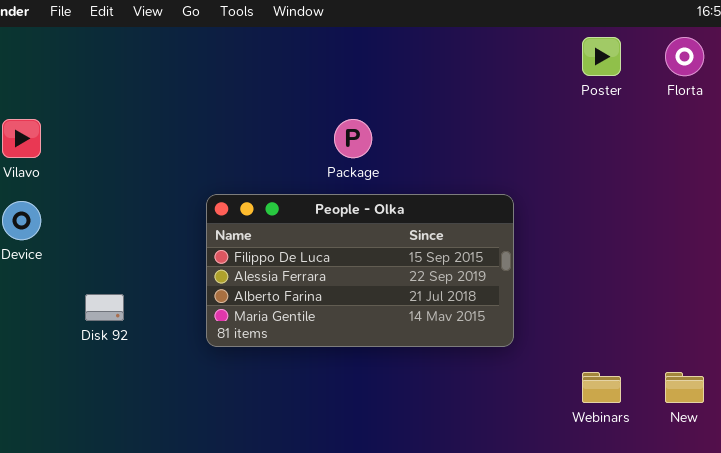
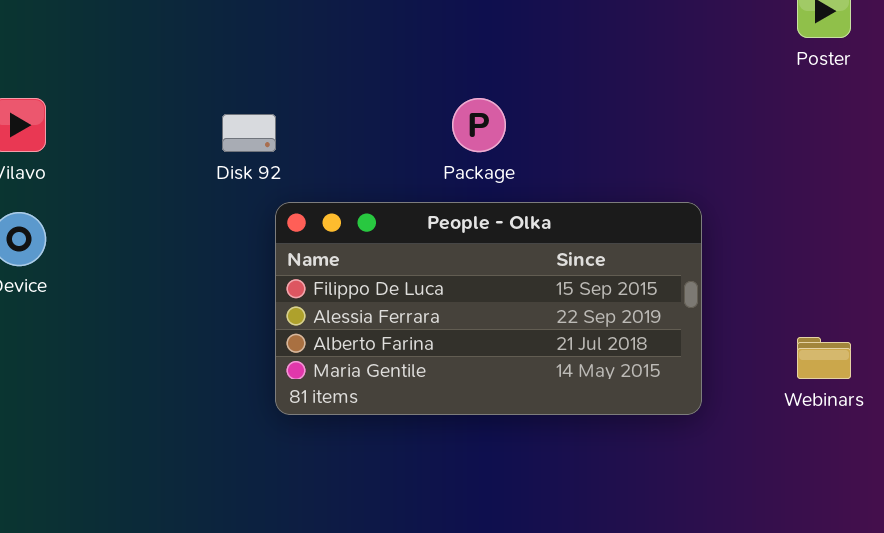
Disk 92: [85,294,124,321] -> [222,114,276,152], moved
Webinars: [582,372,621,403] -> [797,337,851,379], moved

